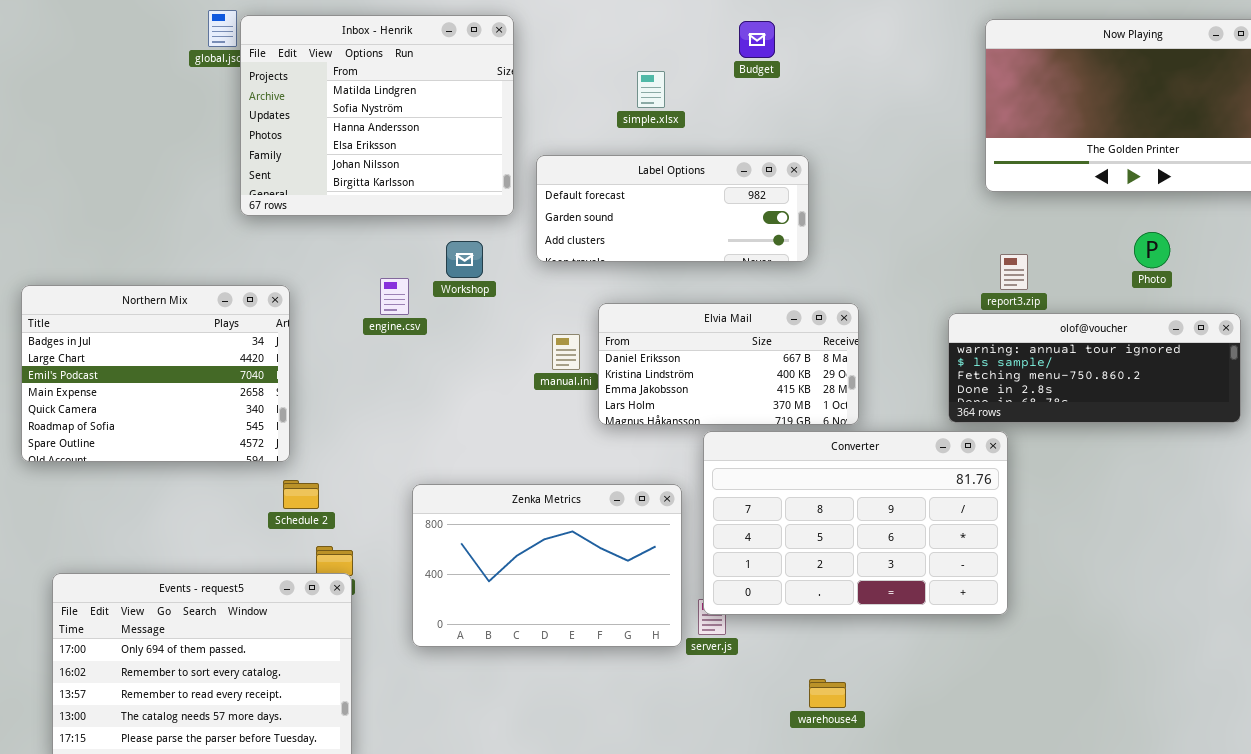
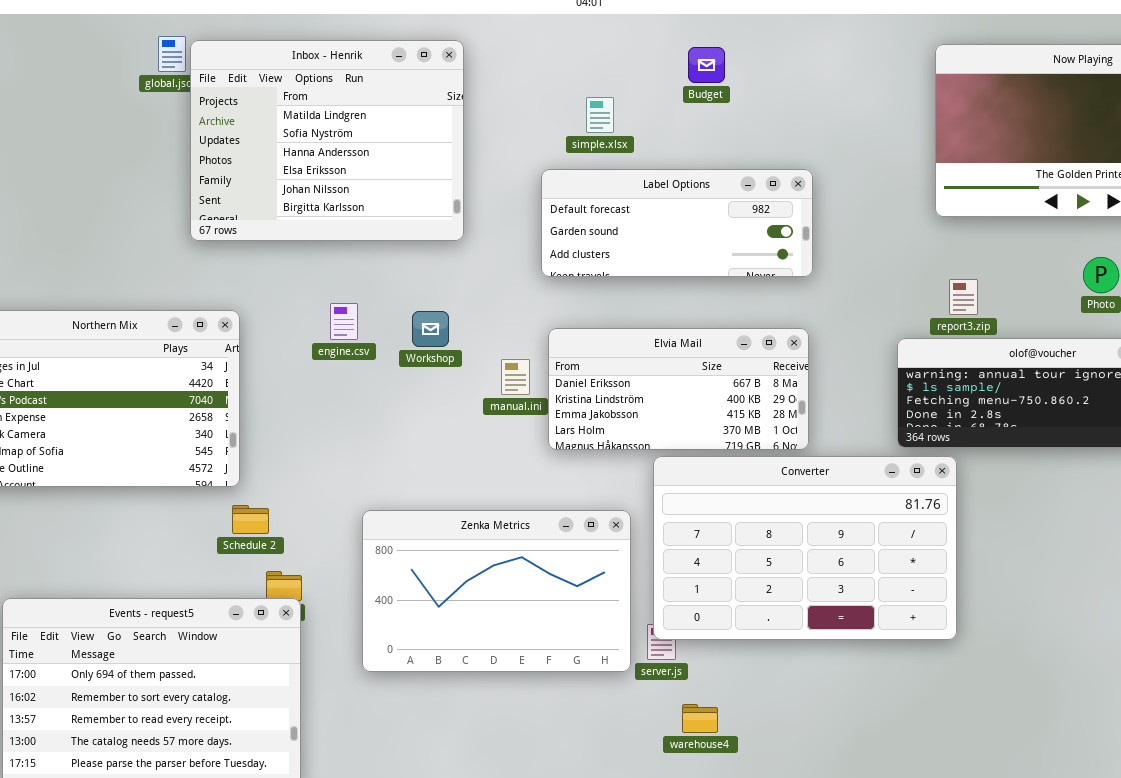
Label Options: [536,155,809,262] -> [541,169,813,277], moved
Workshop: [446,241,483,278] -> [412,311,449,347], moved
warehouse4: [809,679,846,708] -> [682,704,718,733], moved

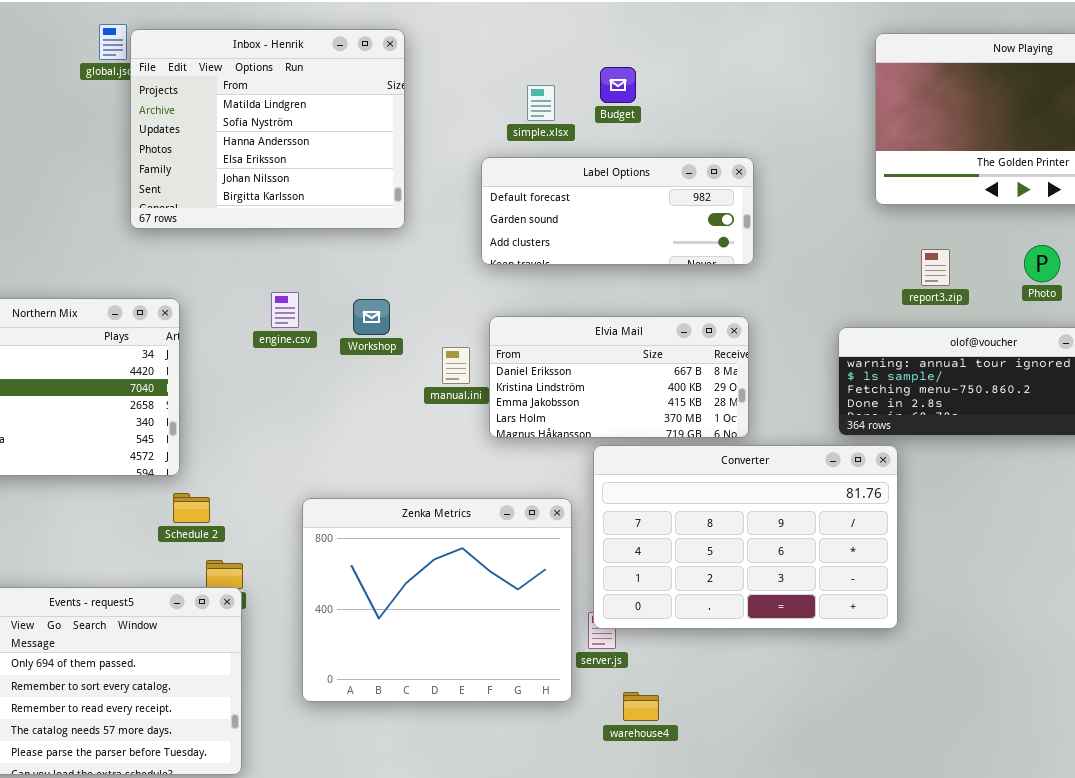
Budget: [688,47,725,83] -> [600,67,636,103], moved
report3.zip: [949,279,978,315] -> [921,249,950,286], moved
Zenka Metrics: [362,510,631,672] -> [302,498,572,702], resized

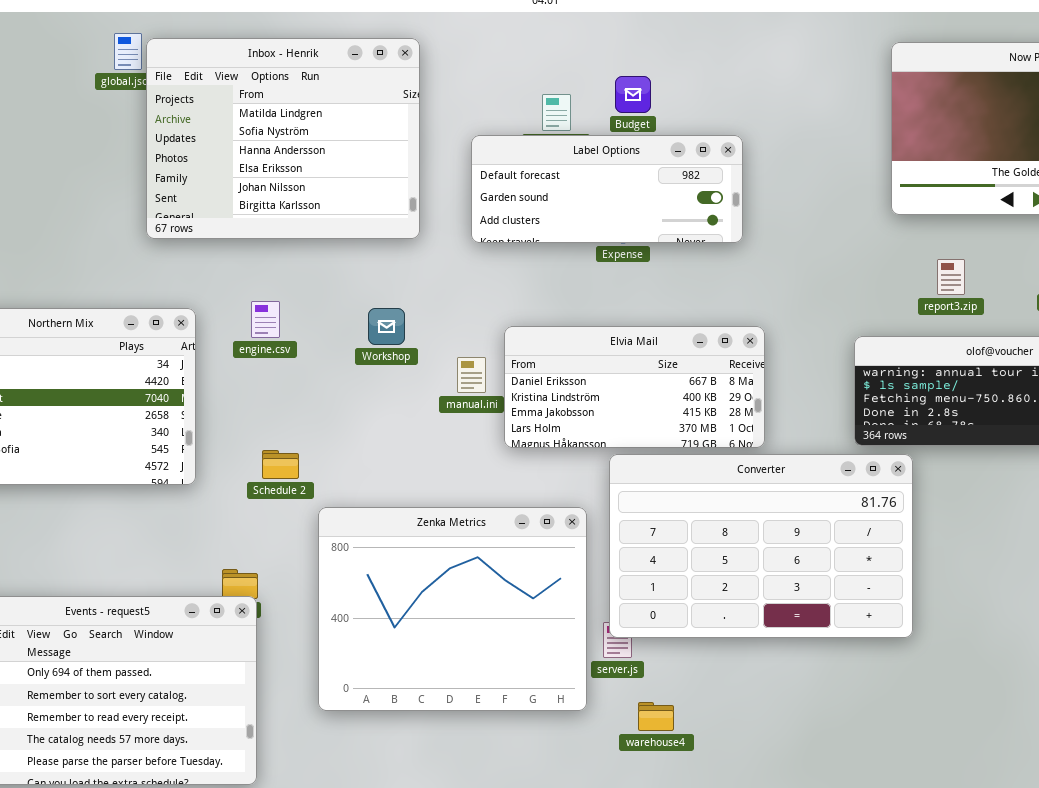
Label Options: [481,157,754,265] -> [471,135,743,243], moved
engine.csv: [271,292,299,328] -> [251,301,280,338], moved
Schedule 2: [173,493,210,523] -> [262,450,299,479], moved

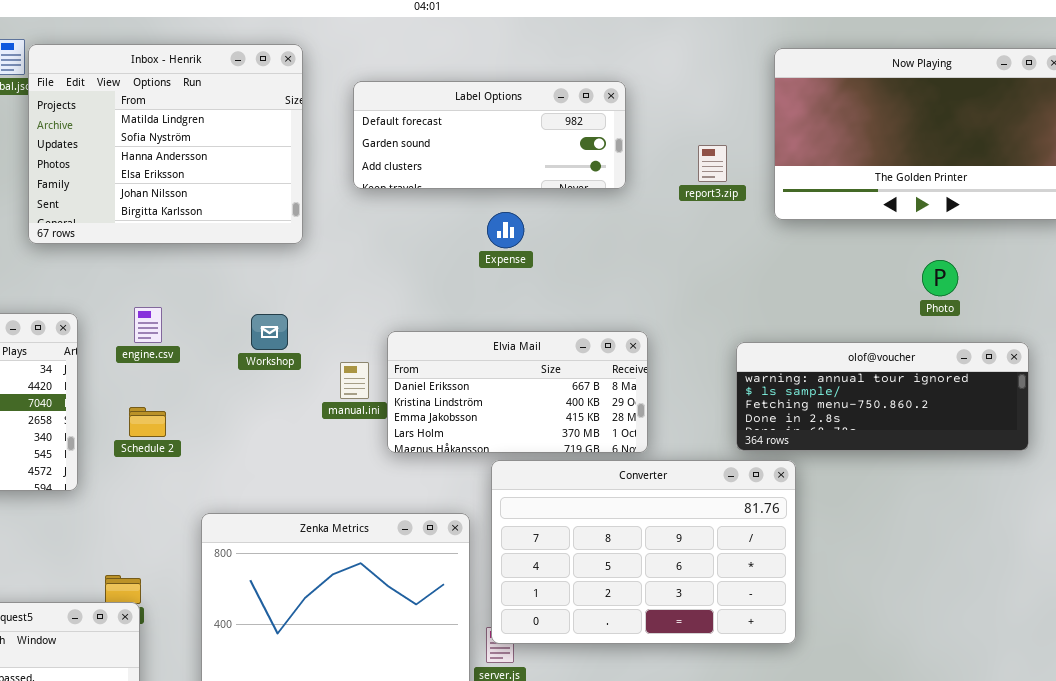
Label Options: [471,135,743,243] -> [353,81,626,189], moved
report3.zip: [937,259,965,295] -> [698,145,727,182], moved
Schedule 2: [262,450,299,479] -> [129,407,166,437], moved

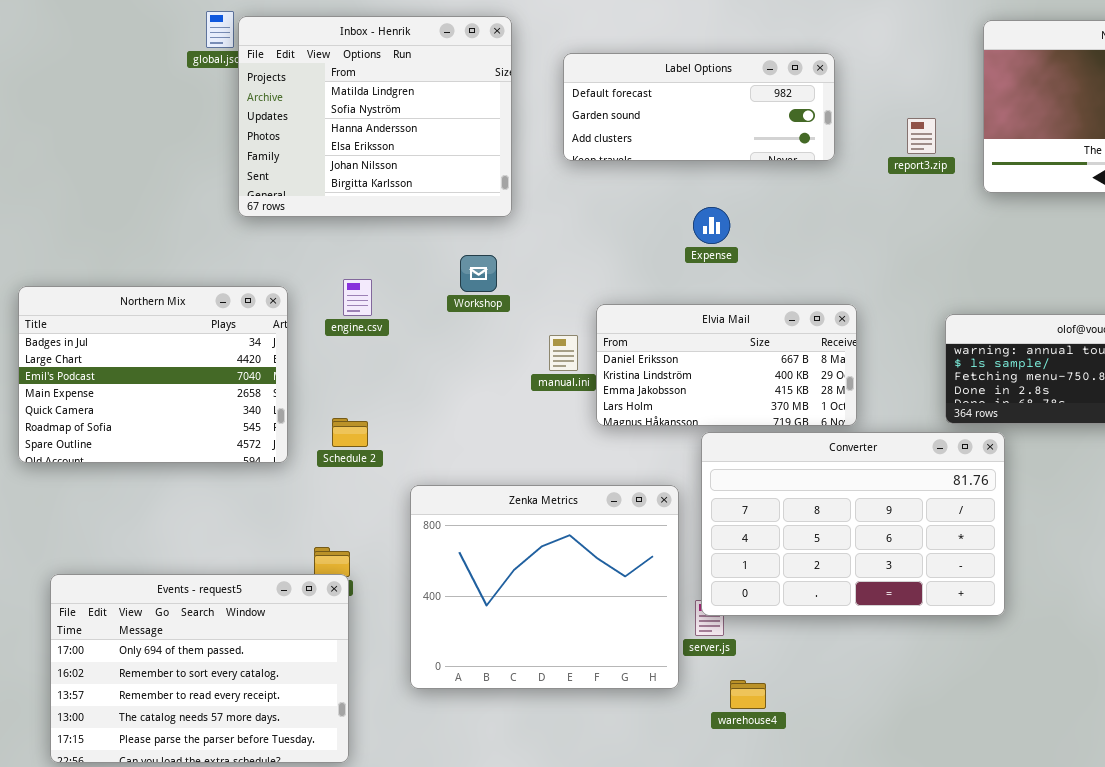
Expense: [487,212,524,248] -> [693,207,730,244], moved
Workshop: [251,314,288,350] -> [460,255,497,292], moved
Schedule 2: [129,407,166,437] -> [332,418,368,447], moved

